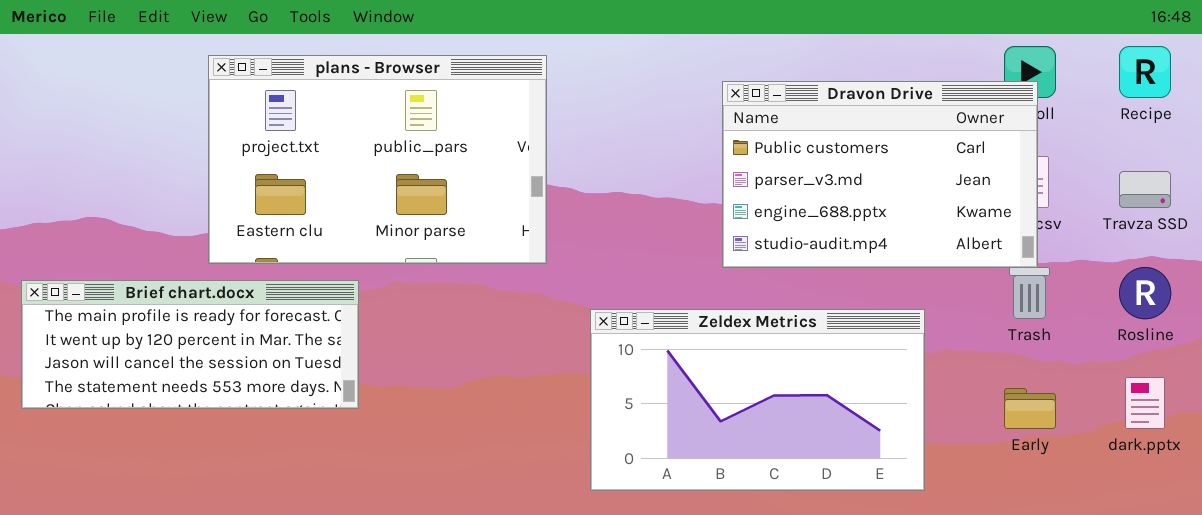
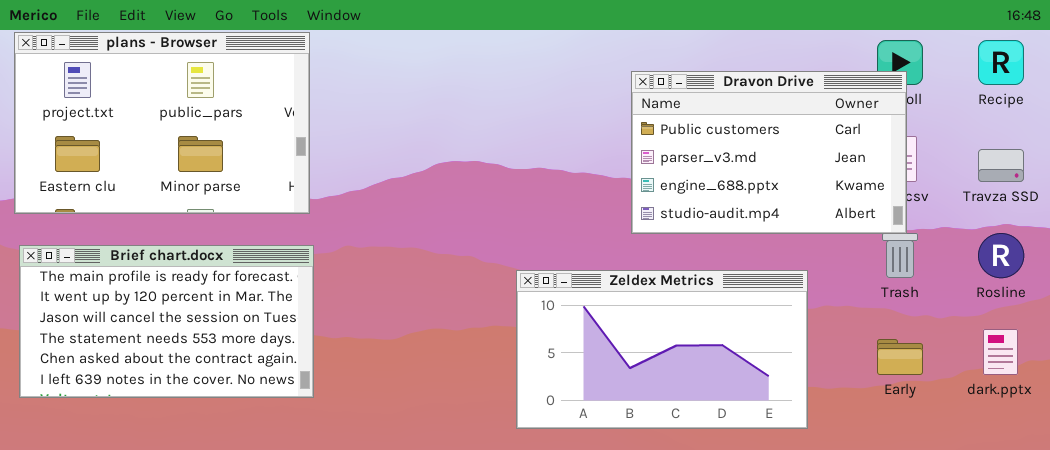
plans - Browser: [208,55,547,264] -> [14,32,310,214], moved
Brief chart.docx: [21,280,359,409] -> [19,245,314,398], resized

